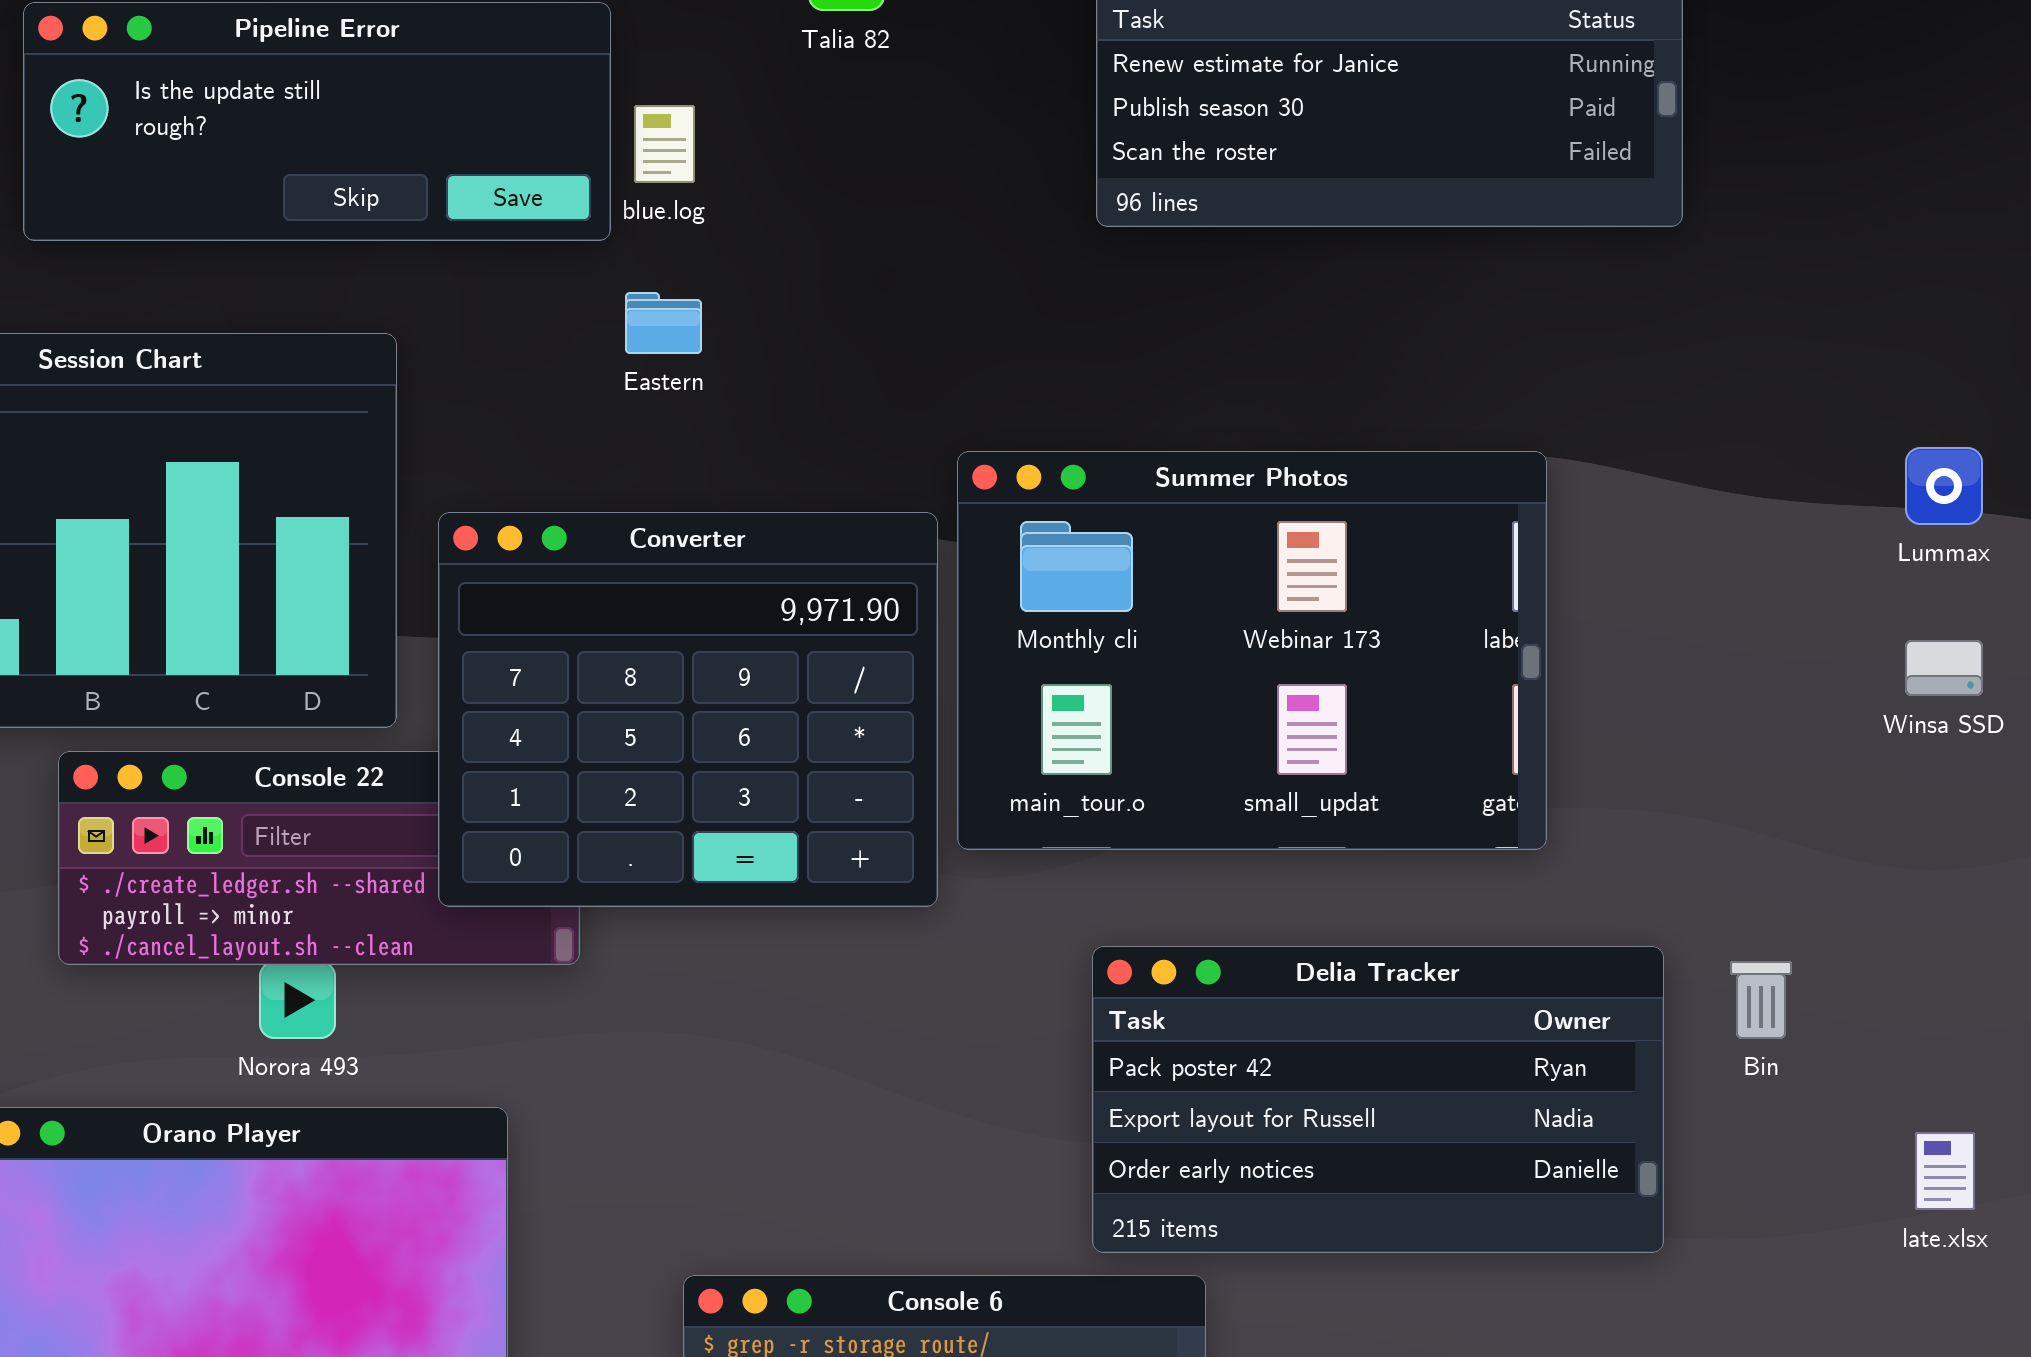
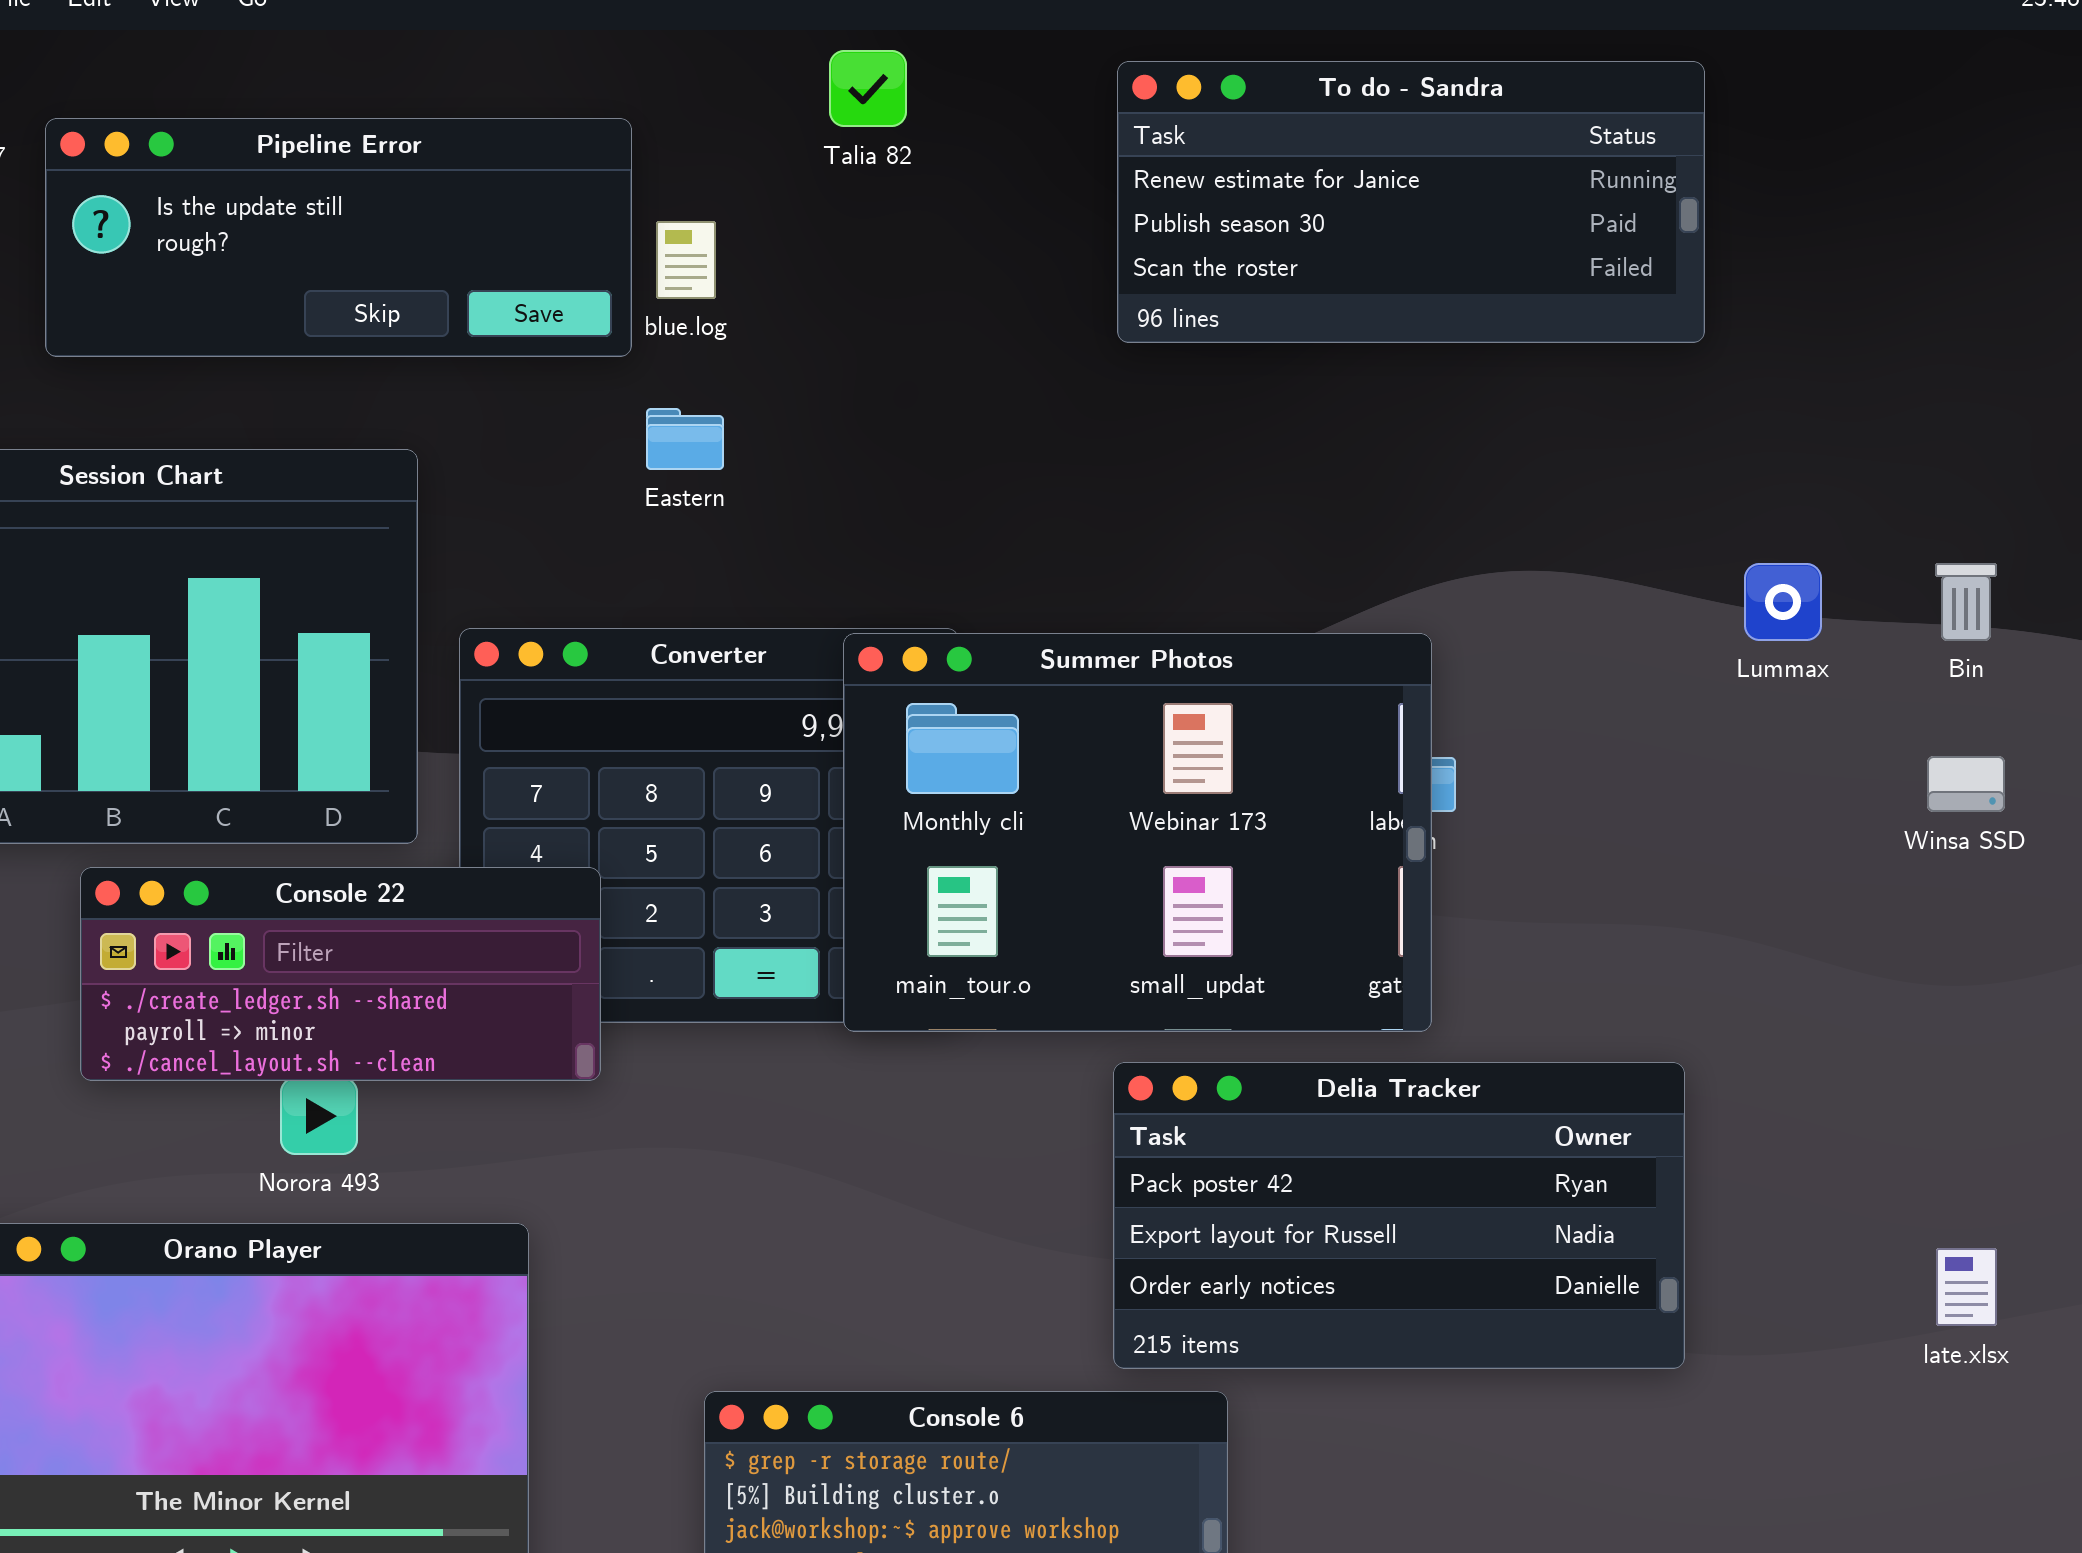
Lummax: [1905,447,1983,525] -> [1744,563,1822,641], moved
Summer Photos: [957,451,1547,850] -> [843,633,1432,1032], moved
Console 22: [58,751,580,965] -> [80,867,601,1081], raised
Bin: [1730,961,1792,1039] -> [1935,563,1997,641], moved

